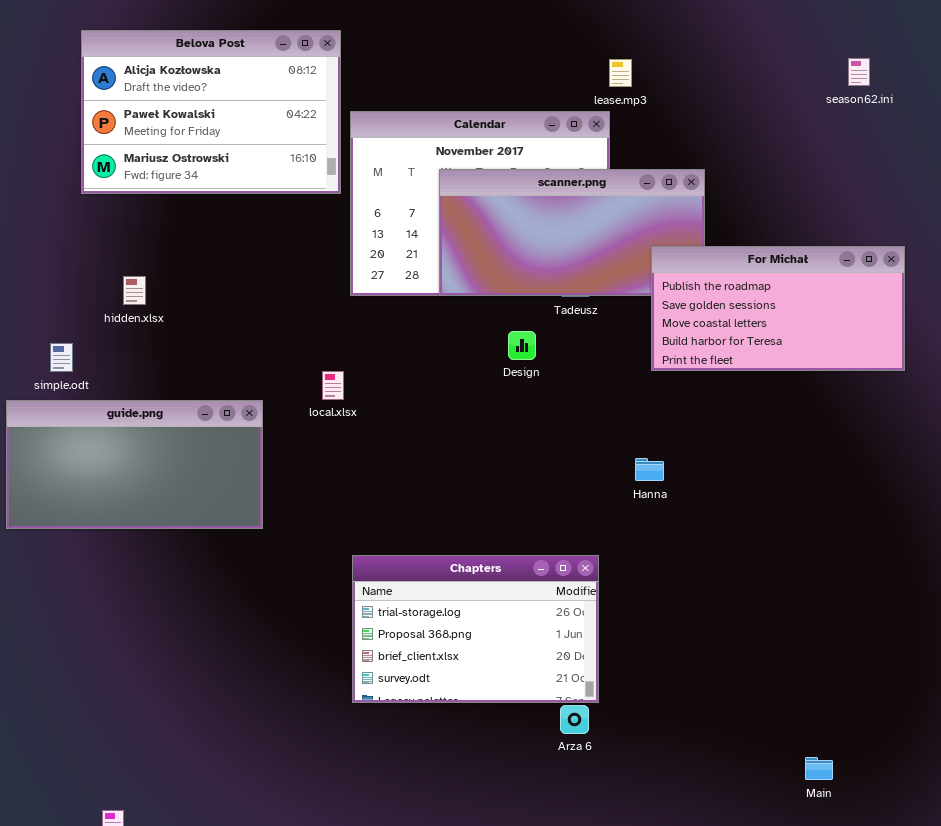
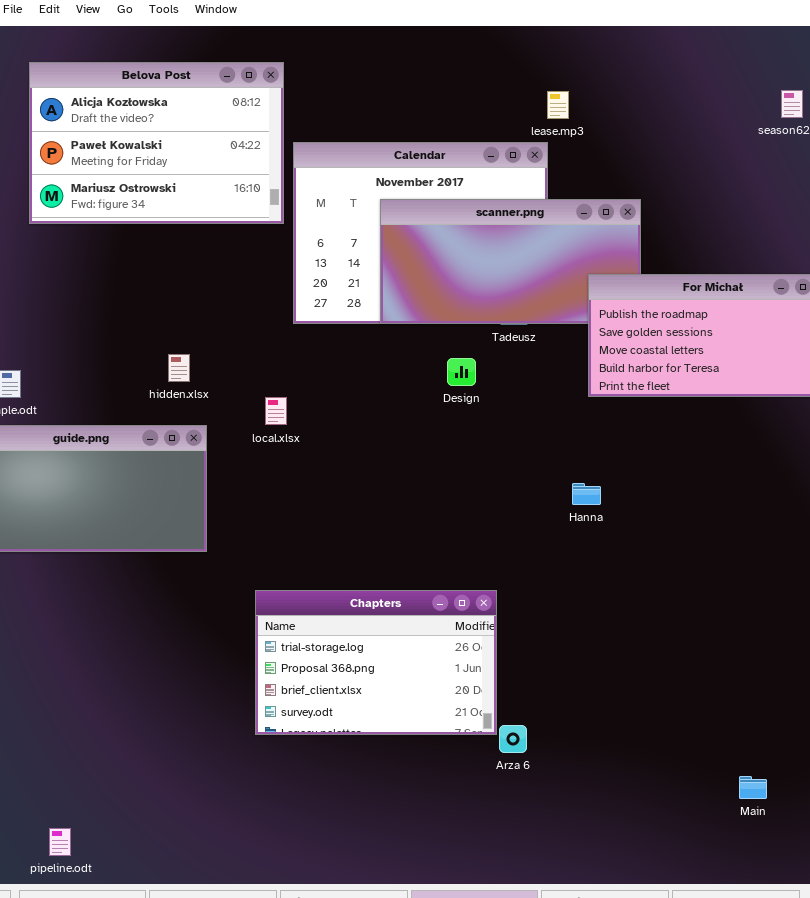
hidden.xlsx: [123,276,146,305] -> [168,354,190,382], moved
Chapters: [352,555,599,703] -> [255,590,497,735], moved

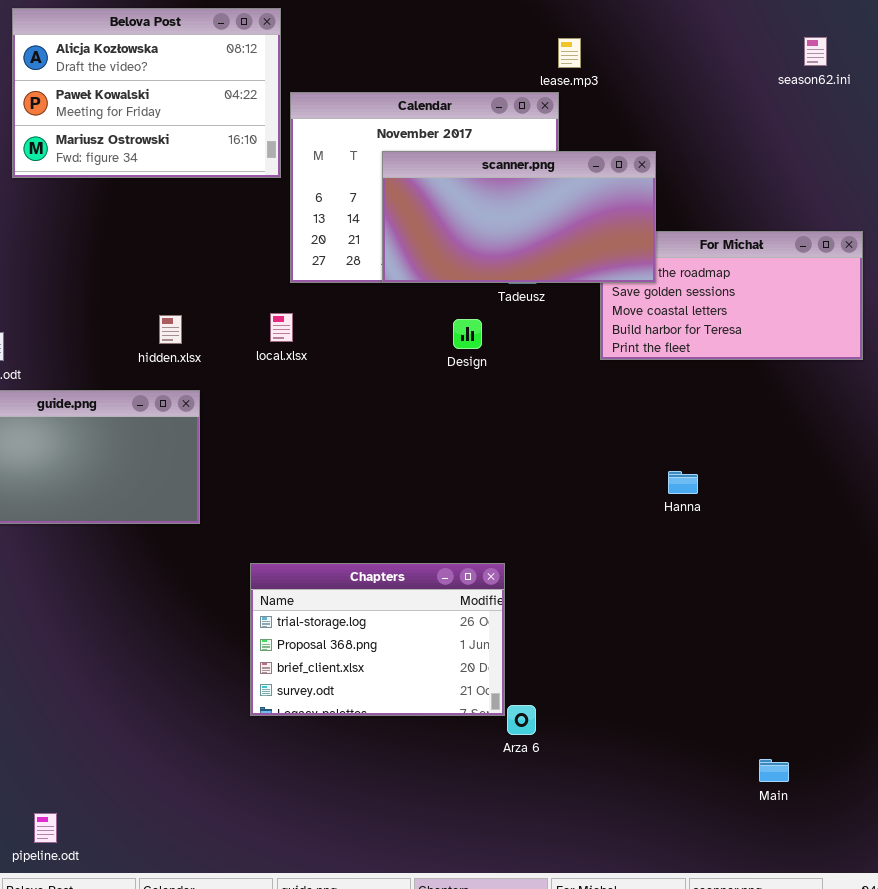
scanner.png: [380,199,641,324] -> [382,151,656,283], raised
local.xlsx: [265,397,287,425] -> [270,313,293,342], moved
Hanna: [572,483,601,505] -> [668,471,698,494], moved

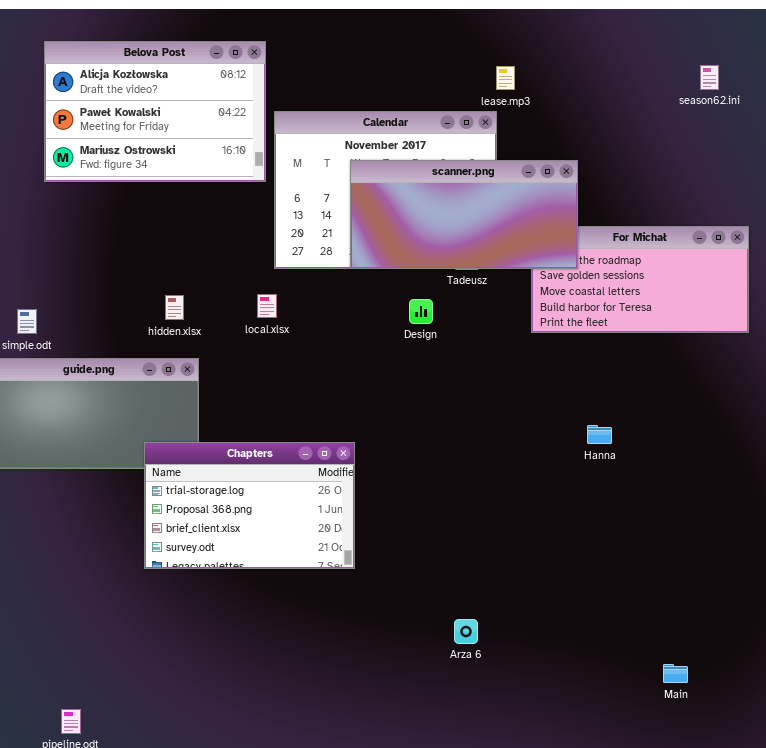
Chapters: [250,563,505,716] -> [144,442,355,569], moved

